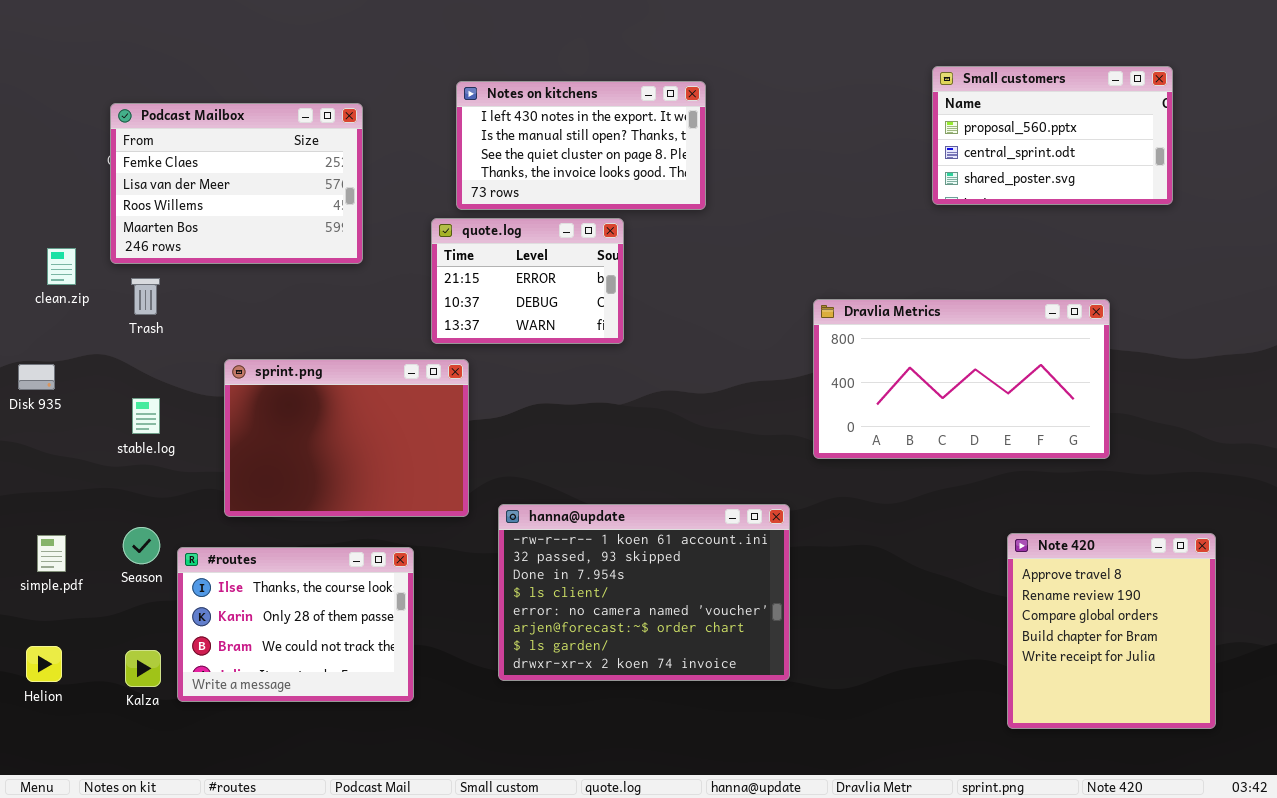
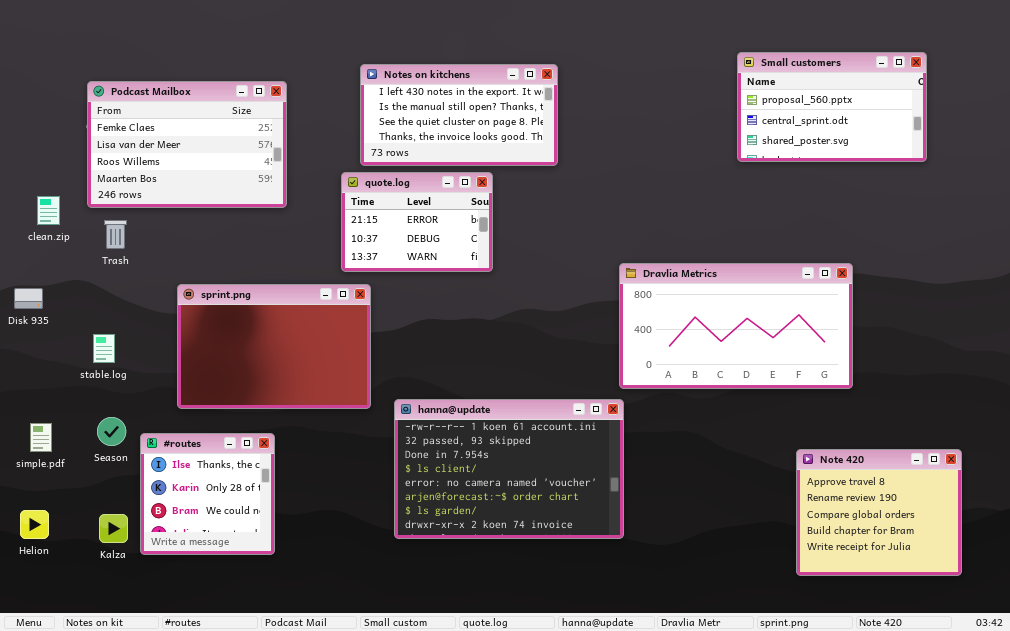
Dravlia Metrics: [813,299,1110,459] -> [619,263,853,389], moved
stable.log: [132,398,160,434] -> [93,334,115,363], moved
Note 420: [1007,533,1216,729] -> [796,449,962,576], resized
#routes: [177,547,414,702] -> [140,433,275,555], resized

